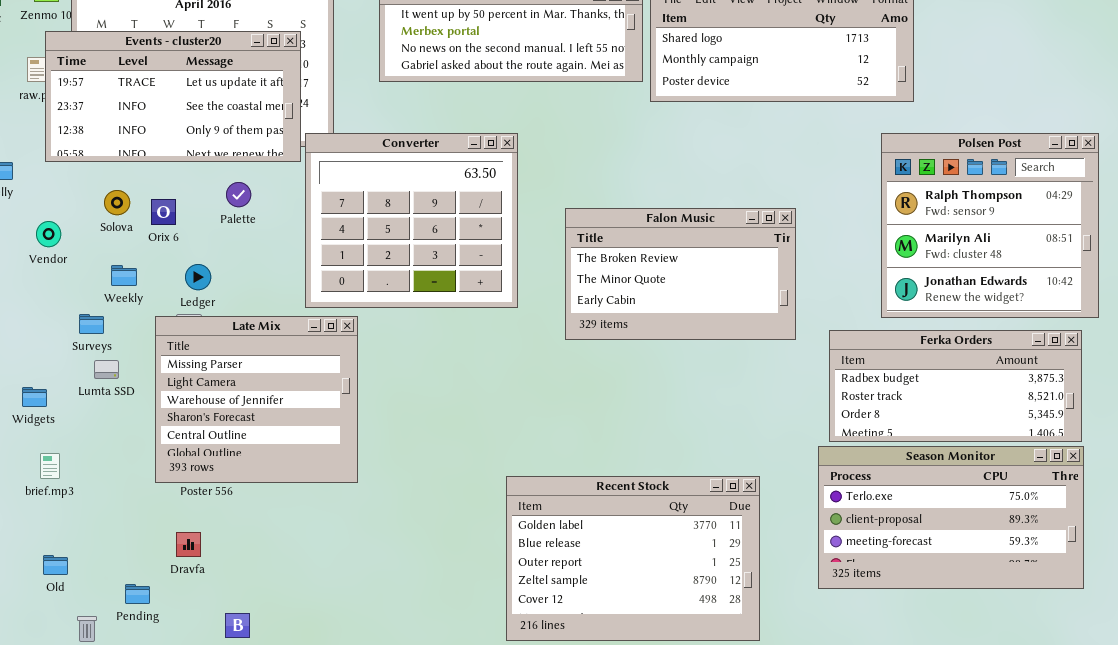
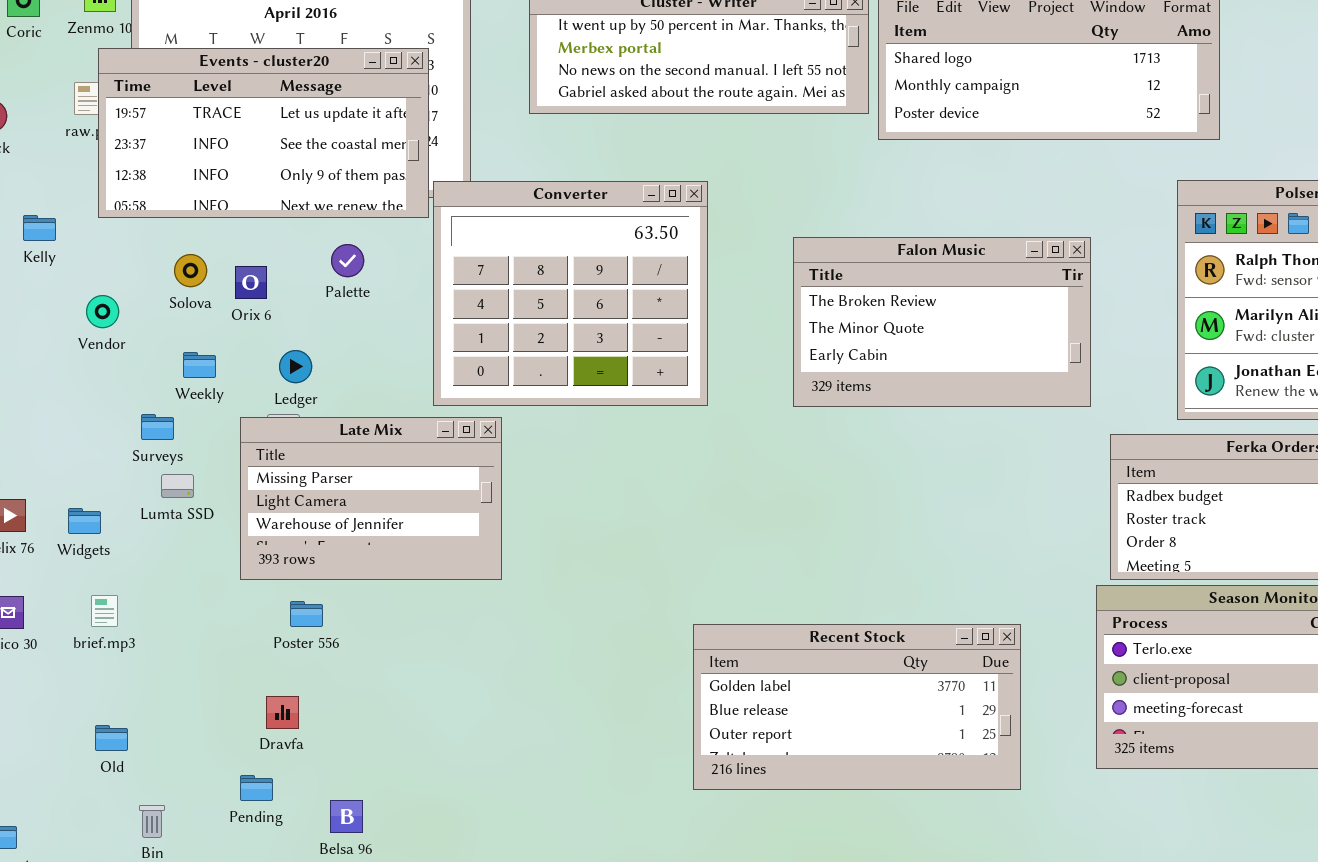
Falon Music: [565,208,796,340] -> [793,237,1091,407], moved
Late Mix: [155,316,358,483] -> [240,417,502,580], resized
Recent Stock: [506,476,760,641] -> [693,624,1021,790], resized
Pending: [125,584,150,604] -> [240,775,273,801], moved

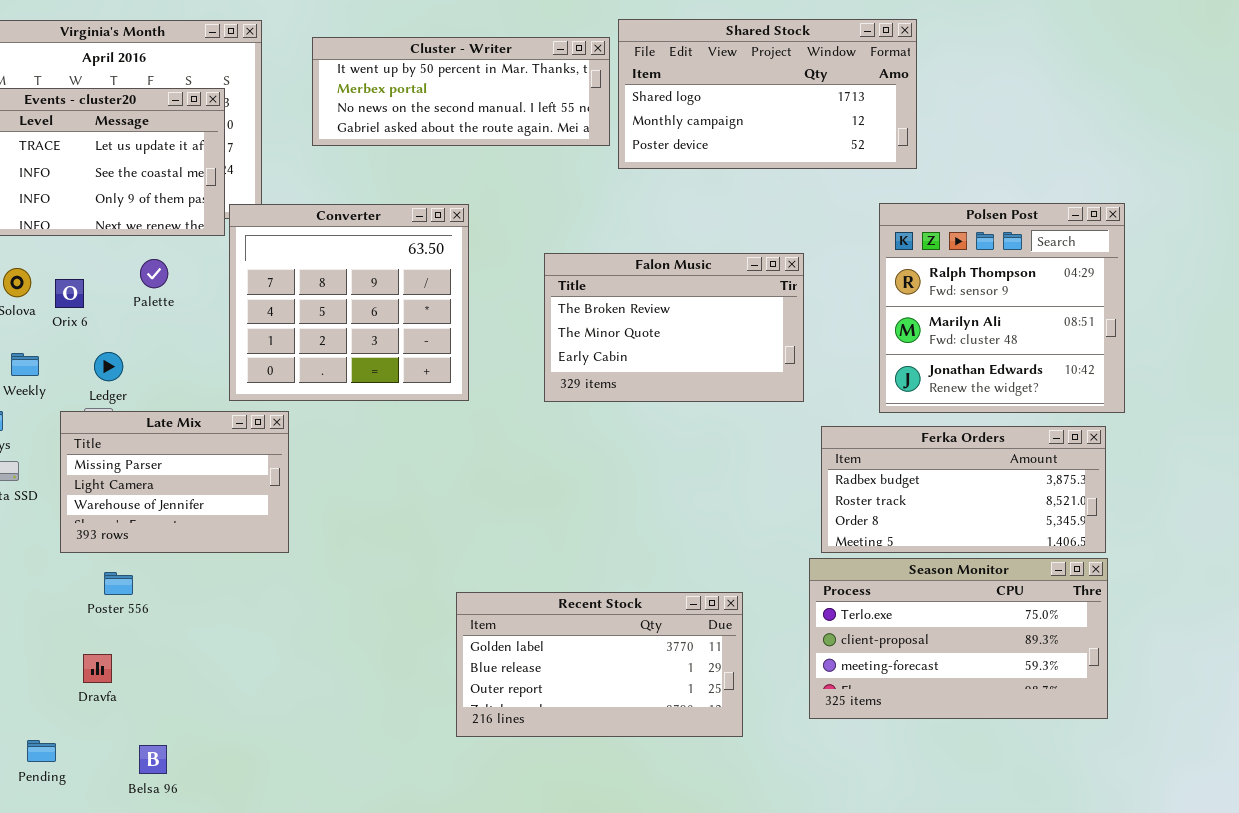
Pending: [240,775,273,801] -> [27,740,56,762], moved

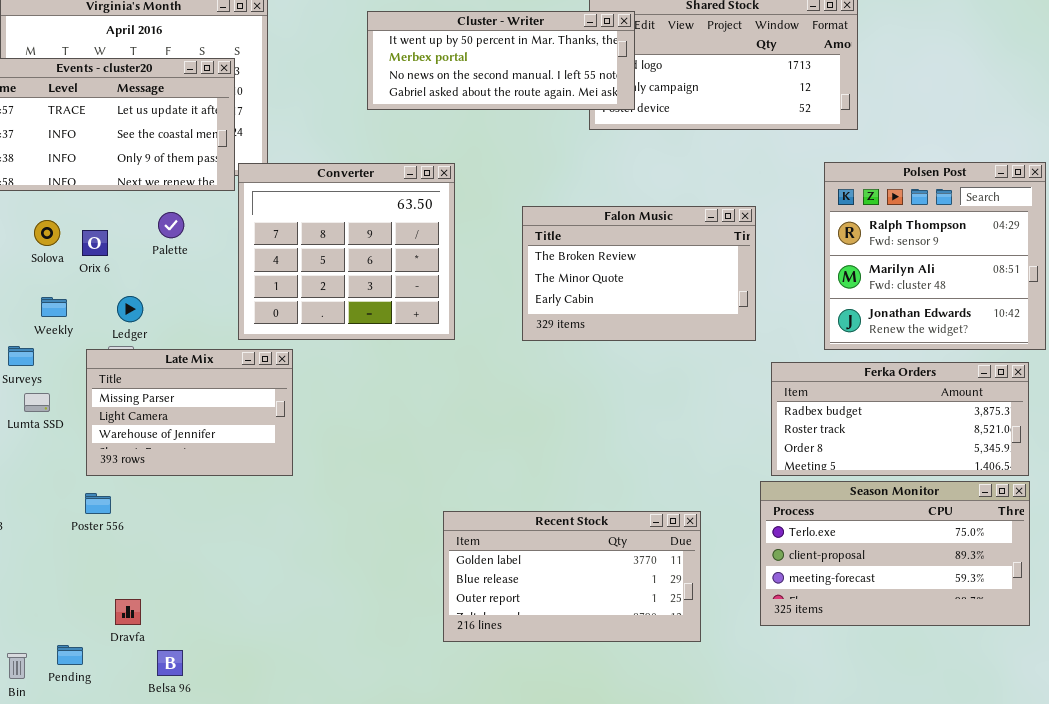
Cluster - Writer: [312,37,610,146] -> [367,11,635,110], moved
Poster 556: [104,572,133,595] -> [85,493,111,514], moved
Dravfa: [83,654,112,683] -> [115,599,141,625], moved

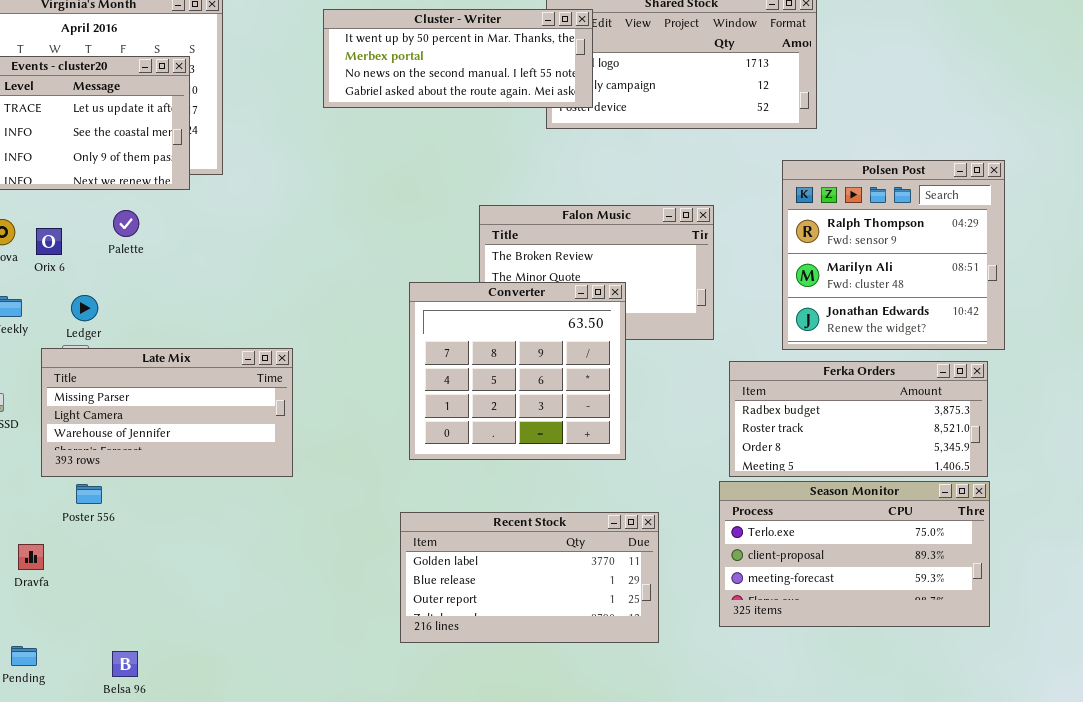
Converter: [238,163,455,340] -> [409,282,626,460], moved
Late Mix: [86,349,293,476] -> [41,348,293,477], resized
Poster 556: [85,493,111,514] -> [76,484,102,504], moved
Dravfa: [115,599,141,625] -> [18,544,44,570], moved

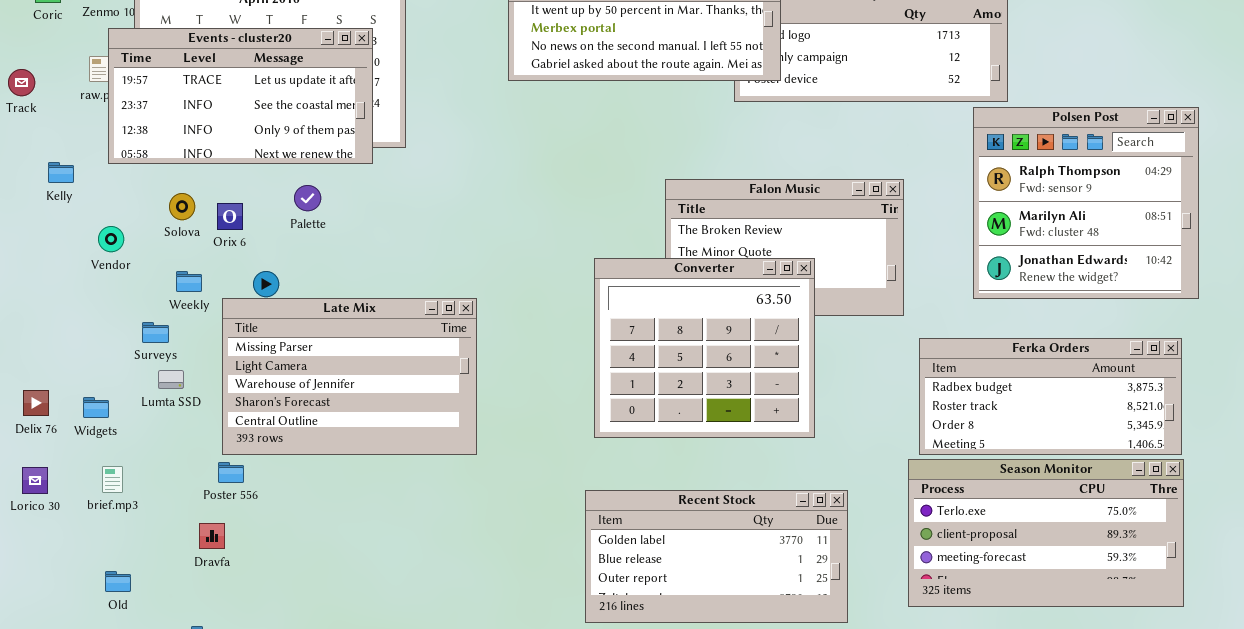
Polsen Post: [782,160,1005,350] -> [973,107,1199,299], moved
Late Mix: [41,348,293,477] -> [222,298,477,455], resized
Poster 556: [76,484,102,504] -> [218,462,244,483], moved

